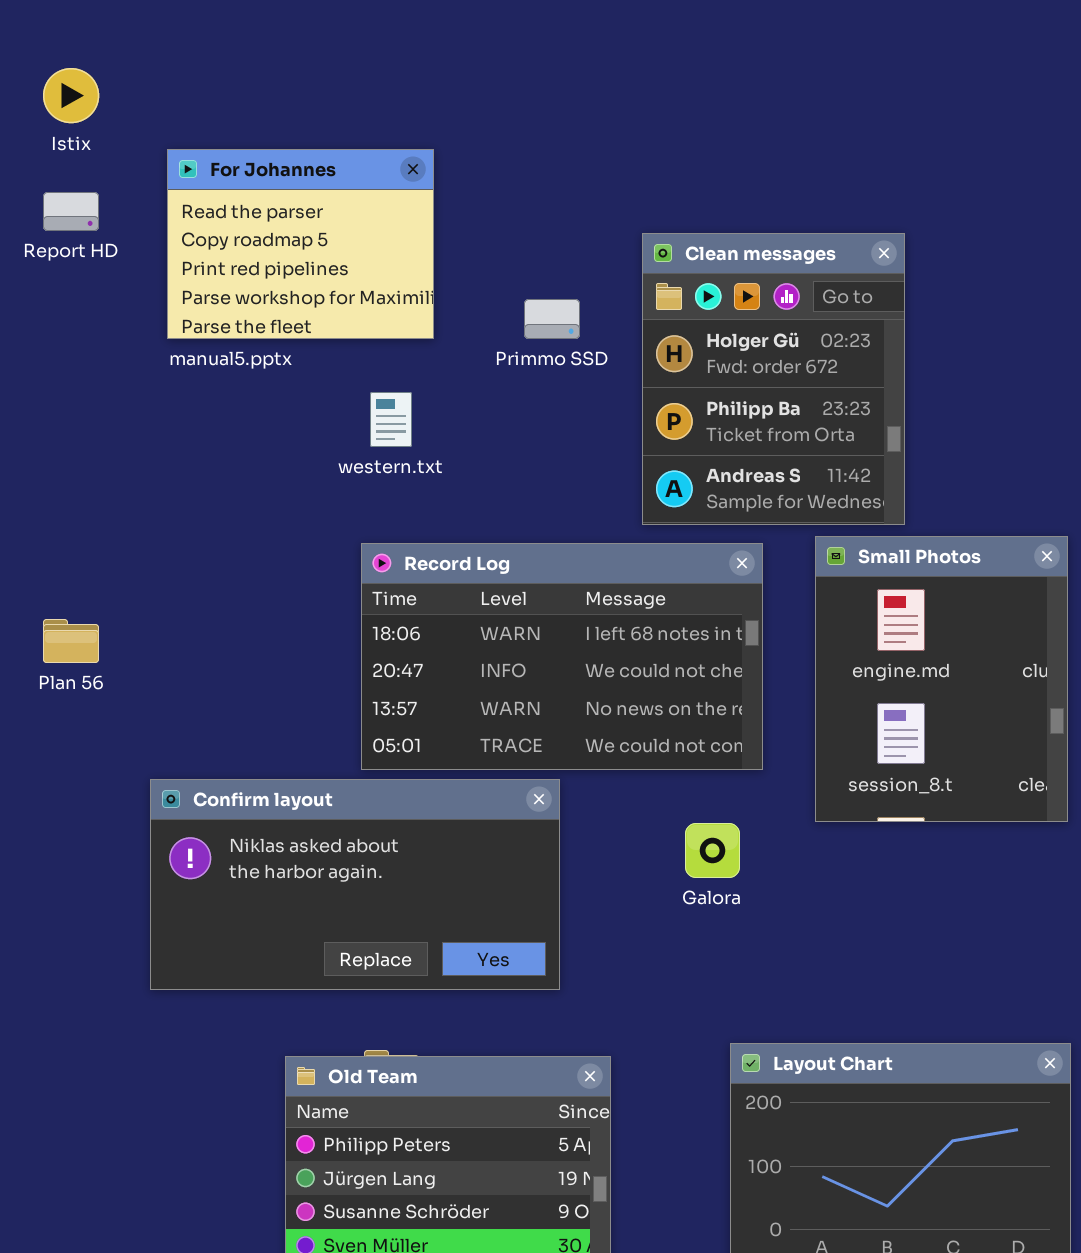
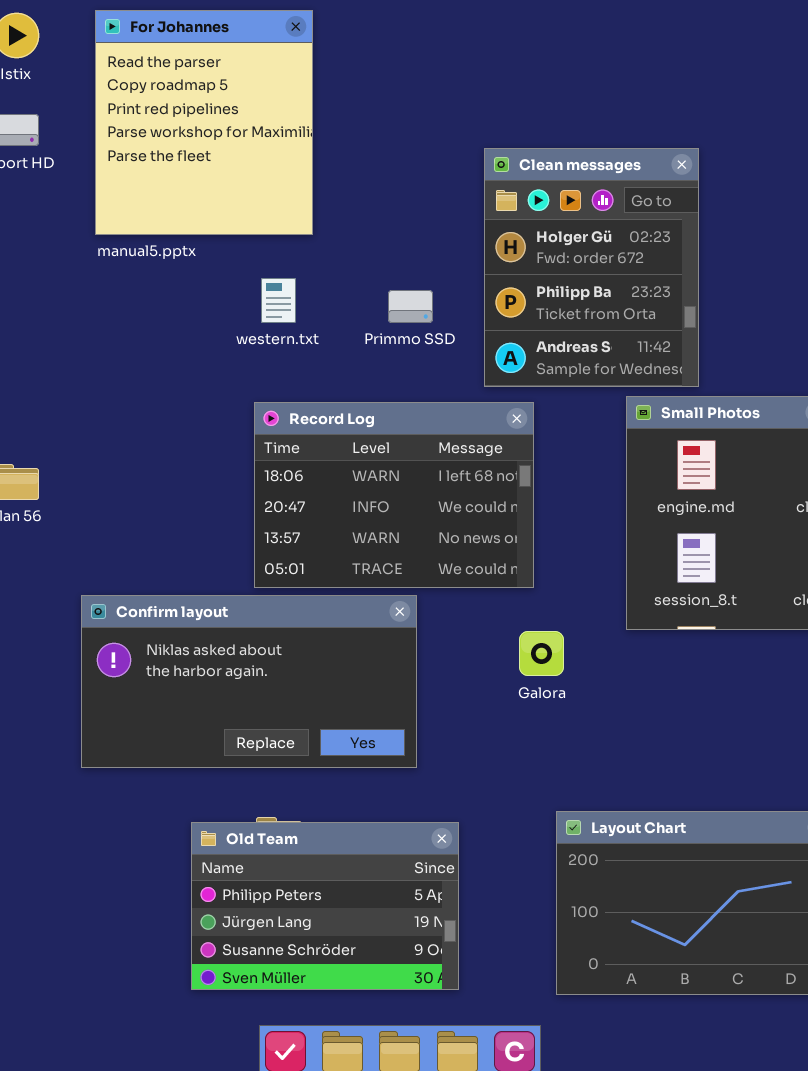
For Johannes: [167,149,434,339] -> [95,10,313,235], resized
Primmo SSD: [524,299,580,339] -> [388,290,433,323], moved
Record Log: [361,543,763,770] -> [254,402,534,588], resized

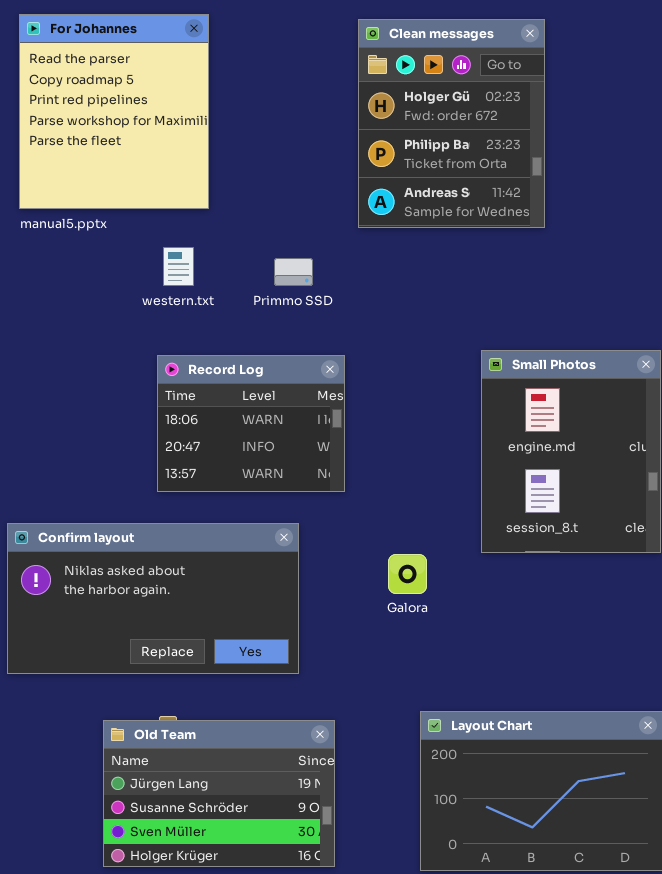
Clean messages: [484,148,699,387] -> [358,19,545,228], moved
Record Log: [254,402,534,588] -> [157,355,345,492], resized
Old Team: [191,822,459,990] -> [103,720,335,867], scrolled down 1 row

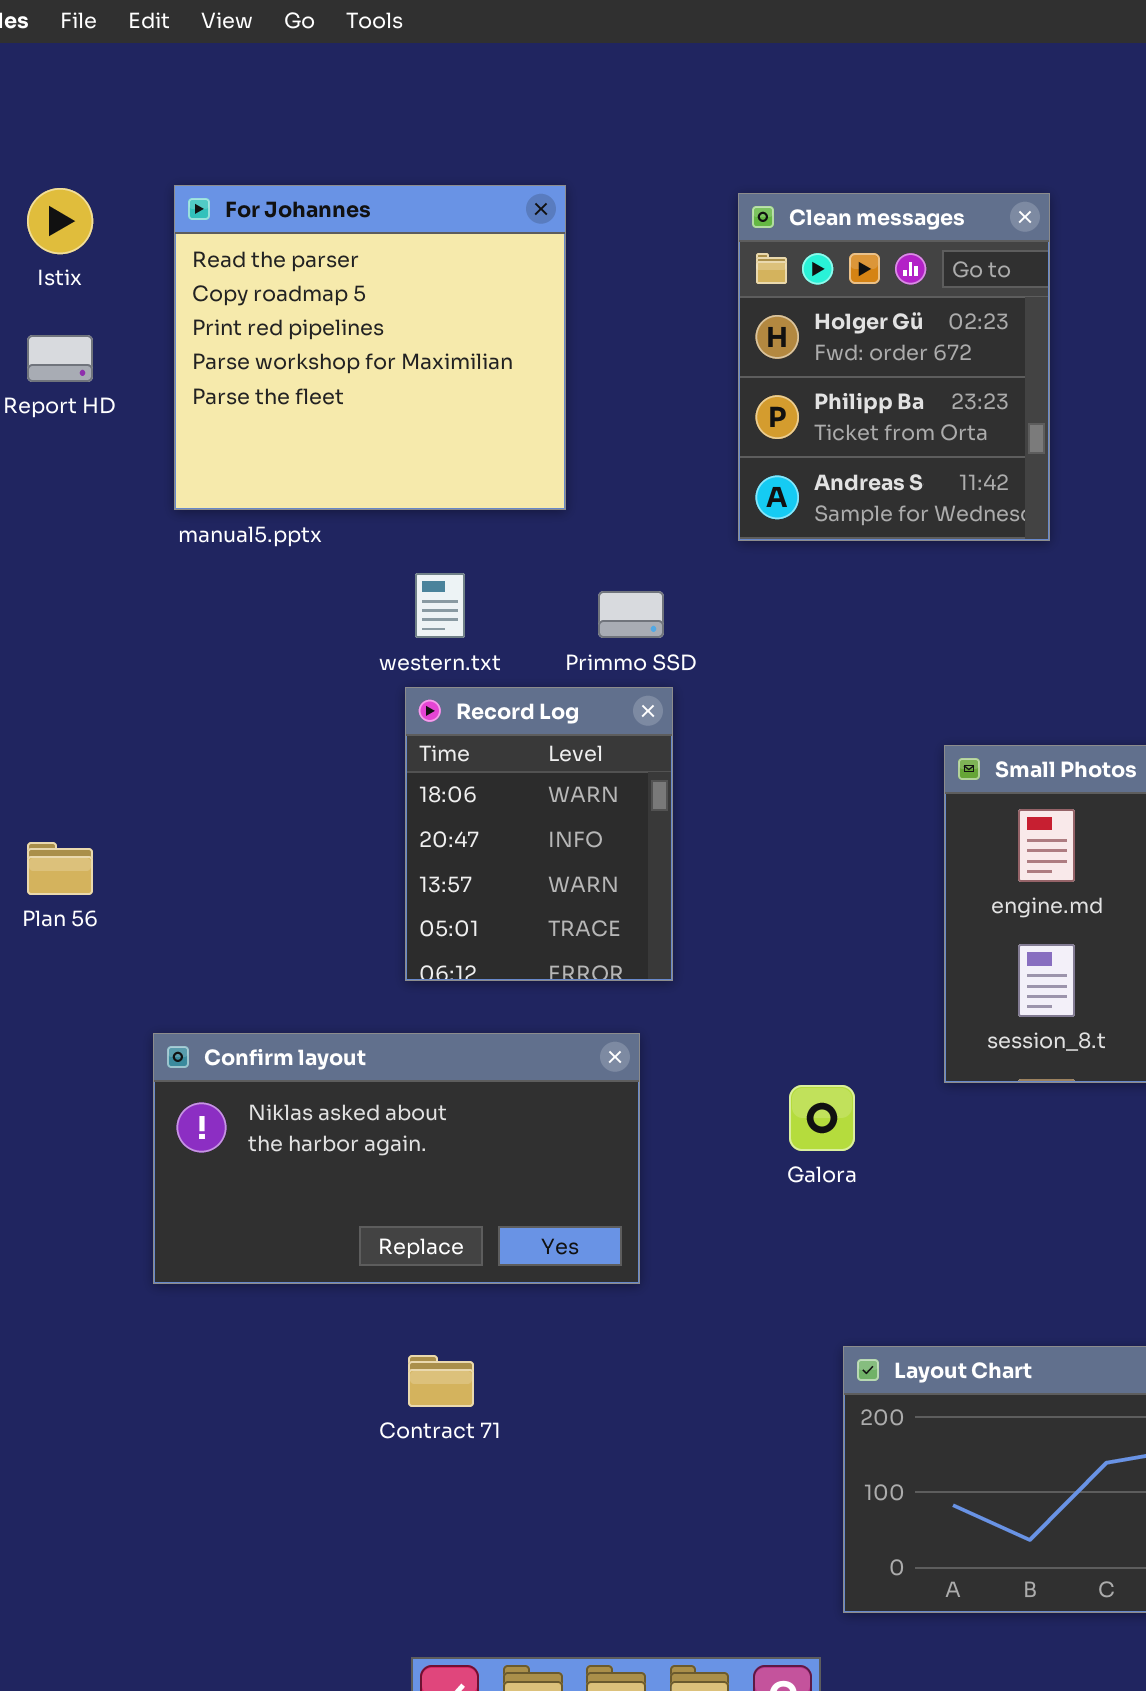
For Johannes: [19,14,209,209] -> [174,185,566,510], resized
Record Log: [157,355,345,492] -> [405,687,673,981], resized
Old Team: [103,720,335,867] -> none, closed

